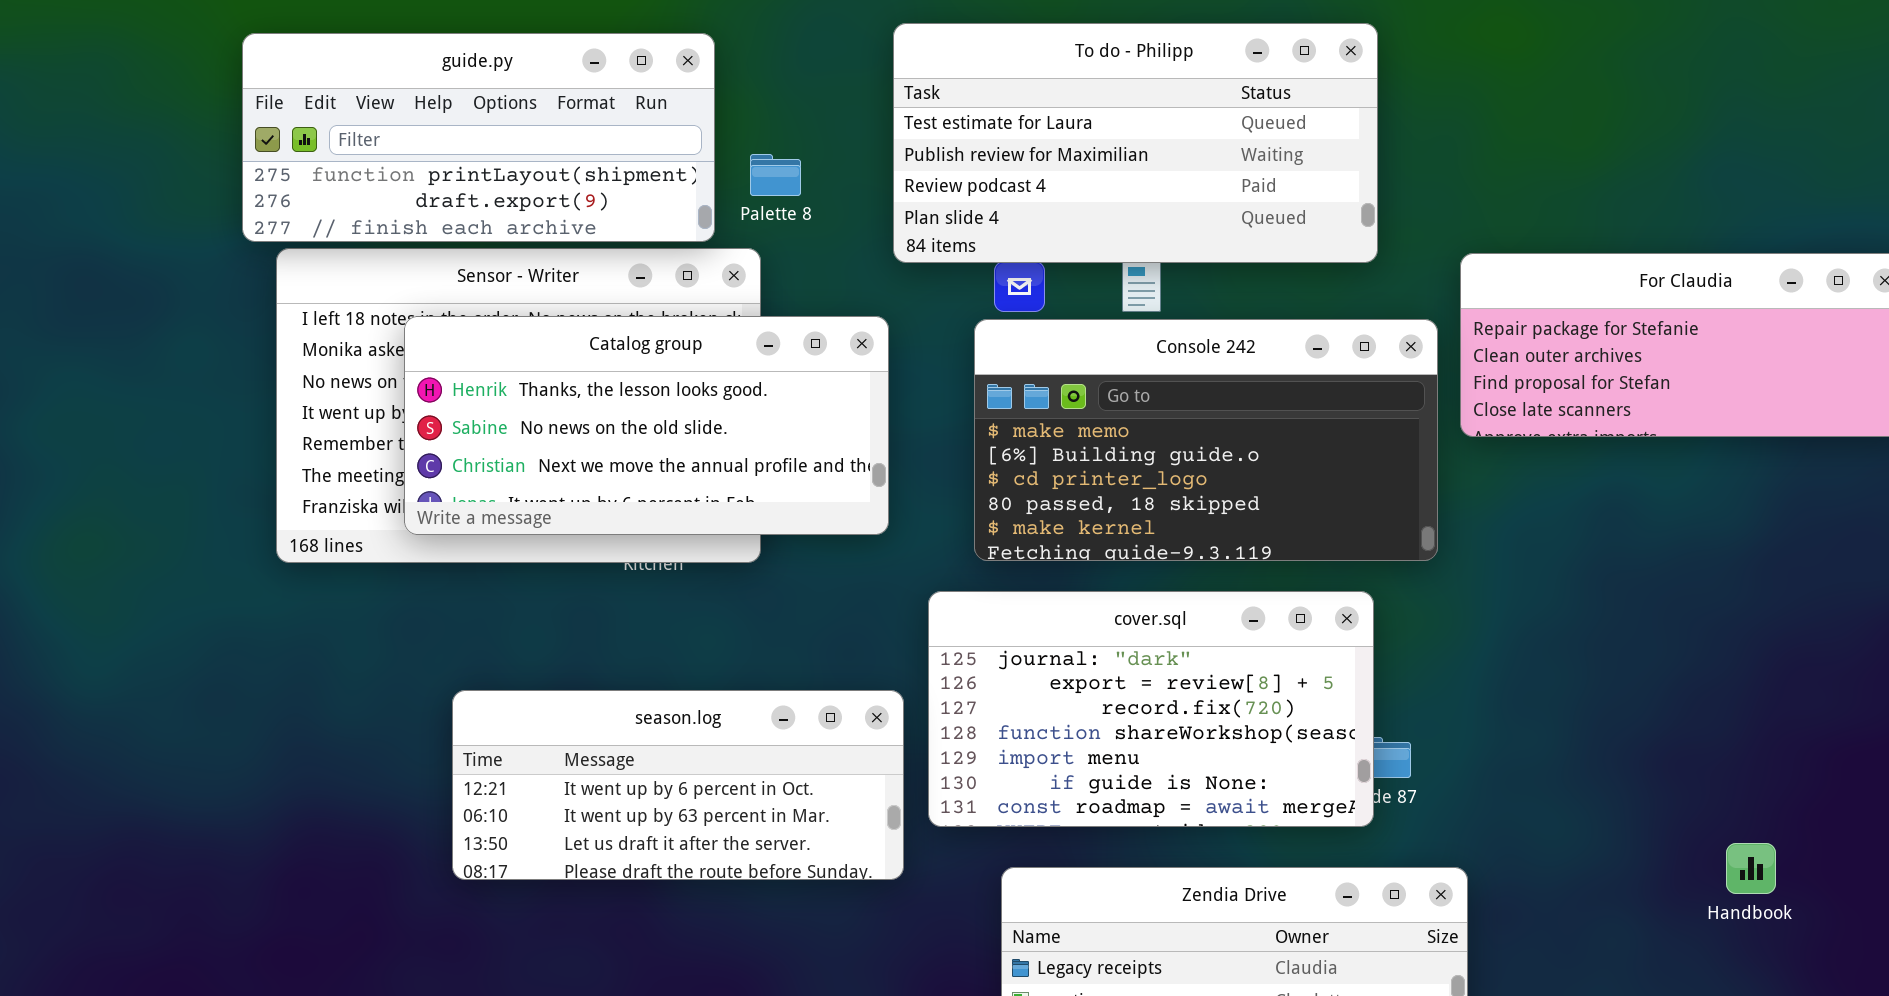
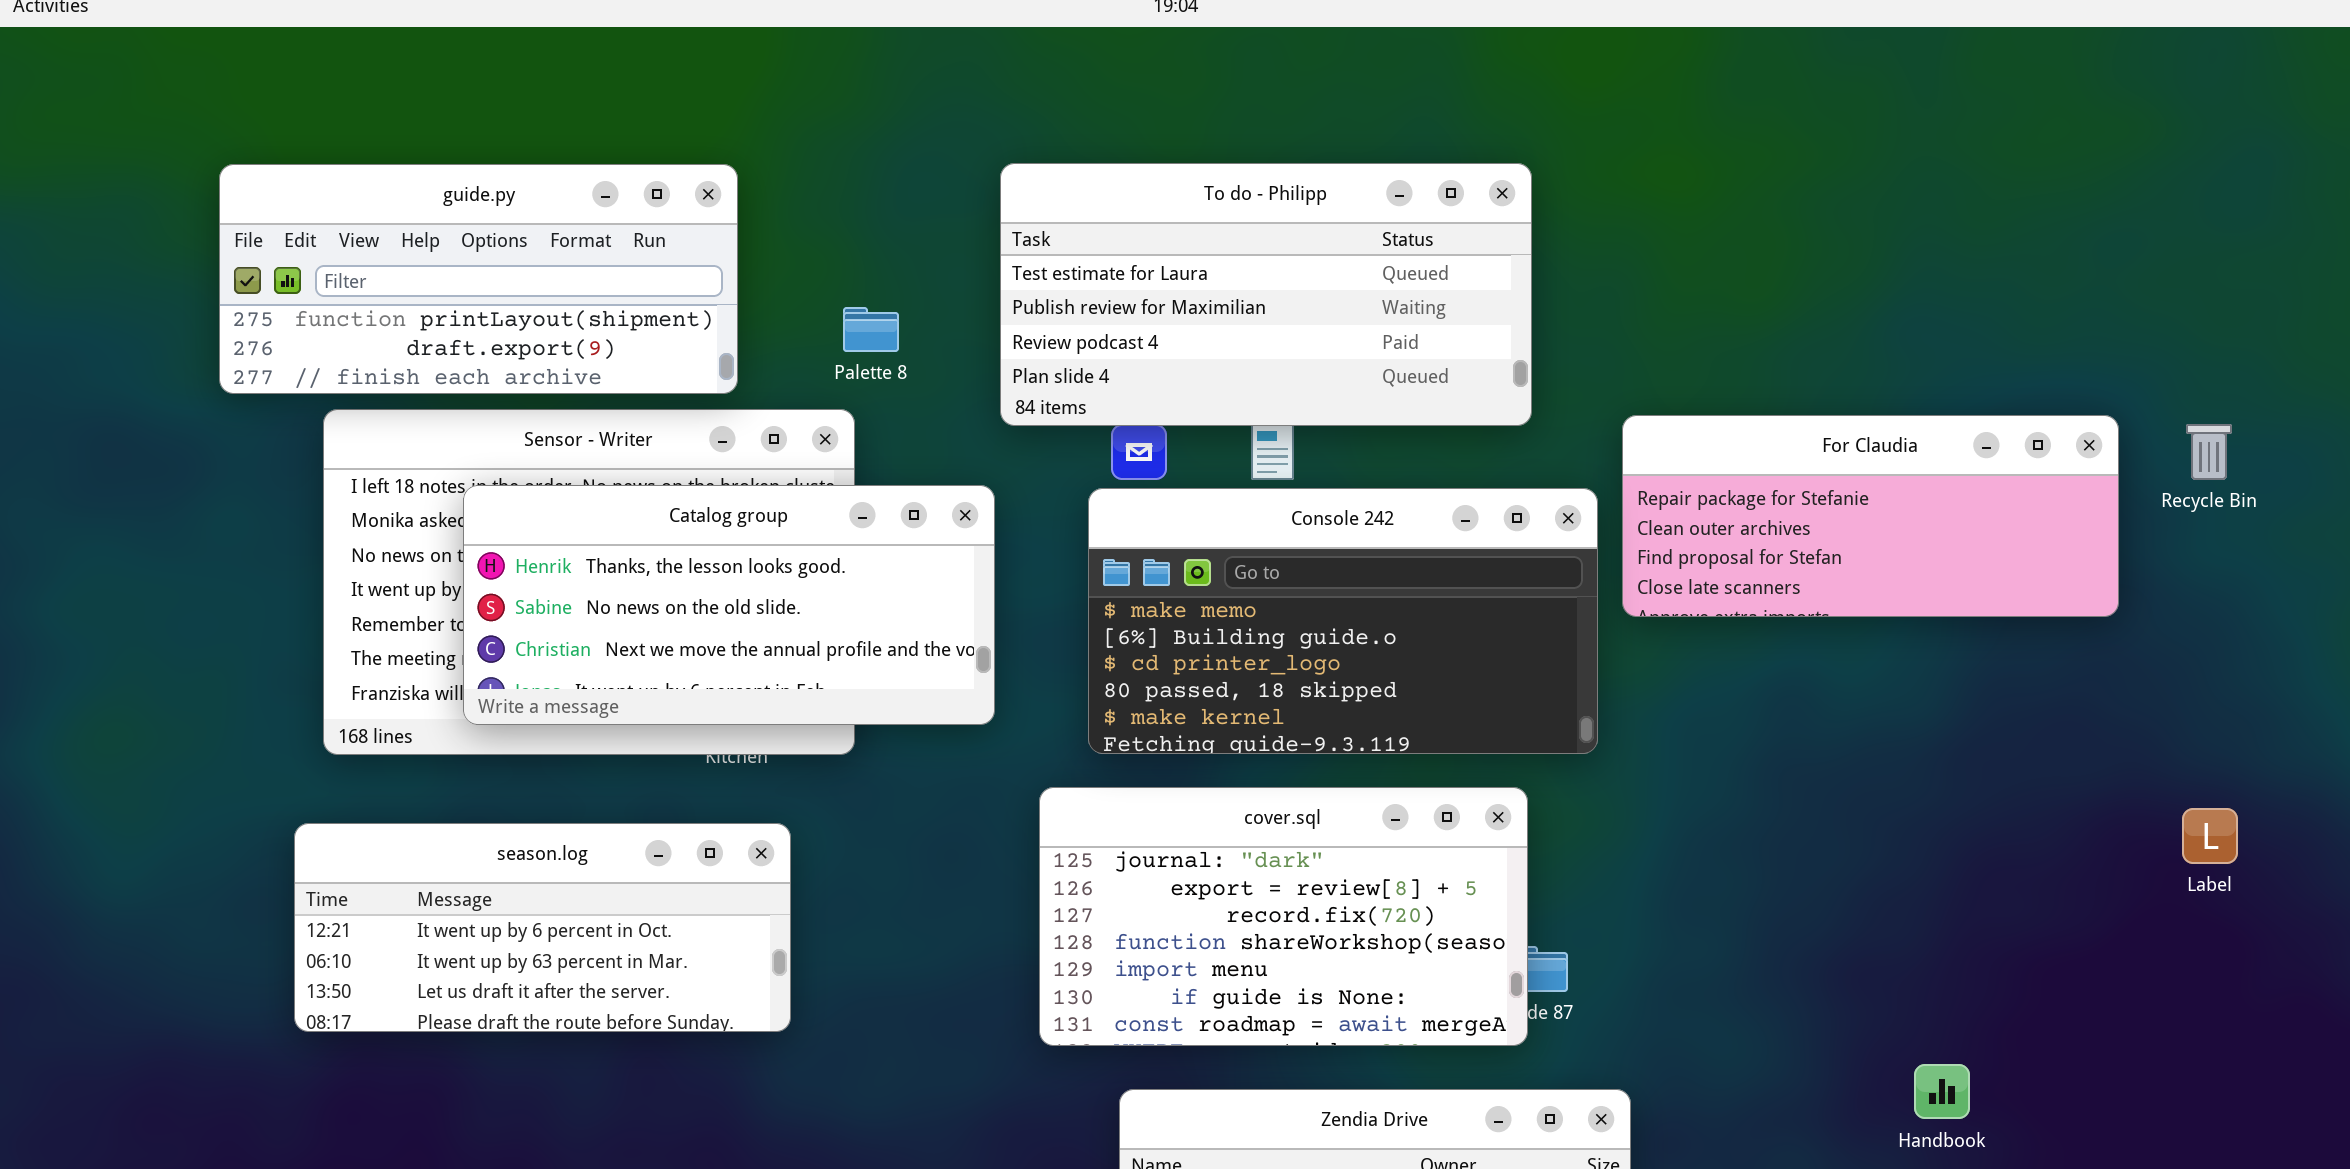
guide.py: [242,33,715,242] -> [219,164,738,394], moved
season.log: [452,690,904,880] -> [294,823,791,1032], moved

